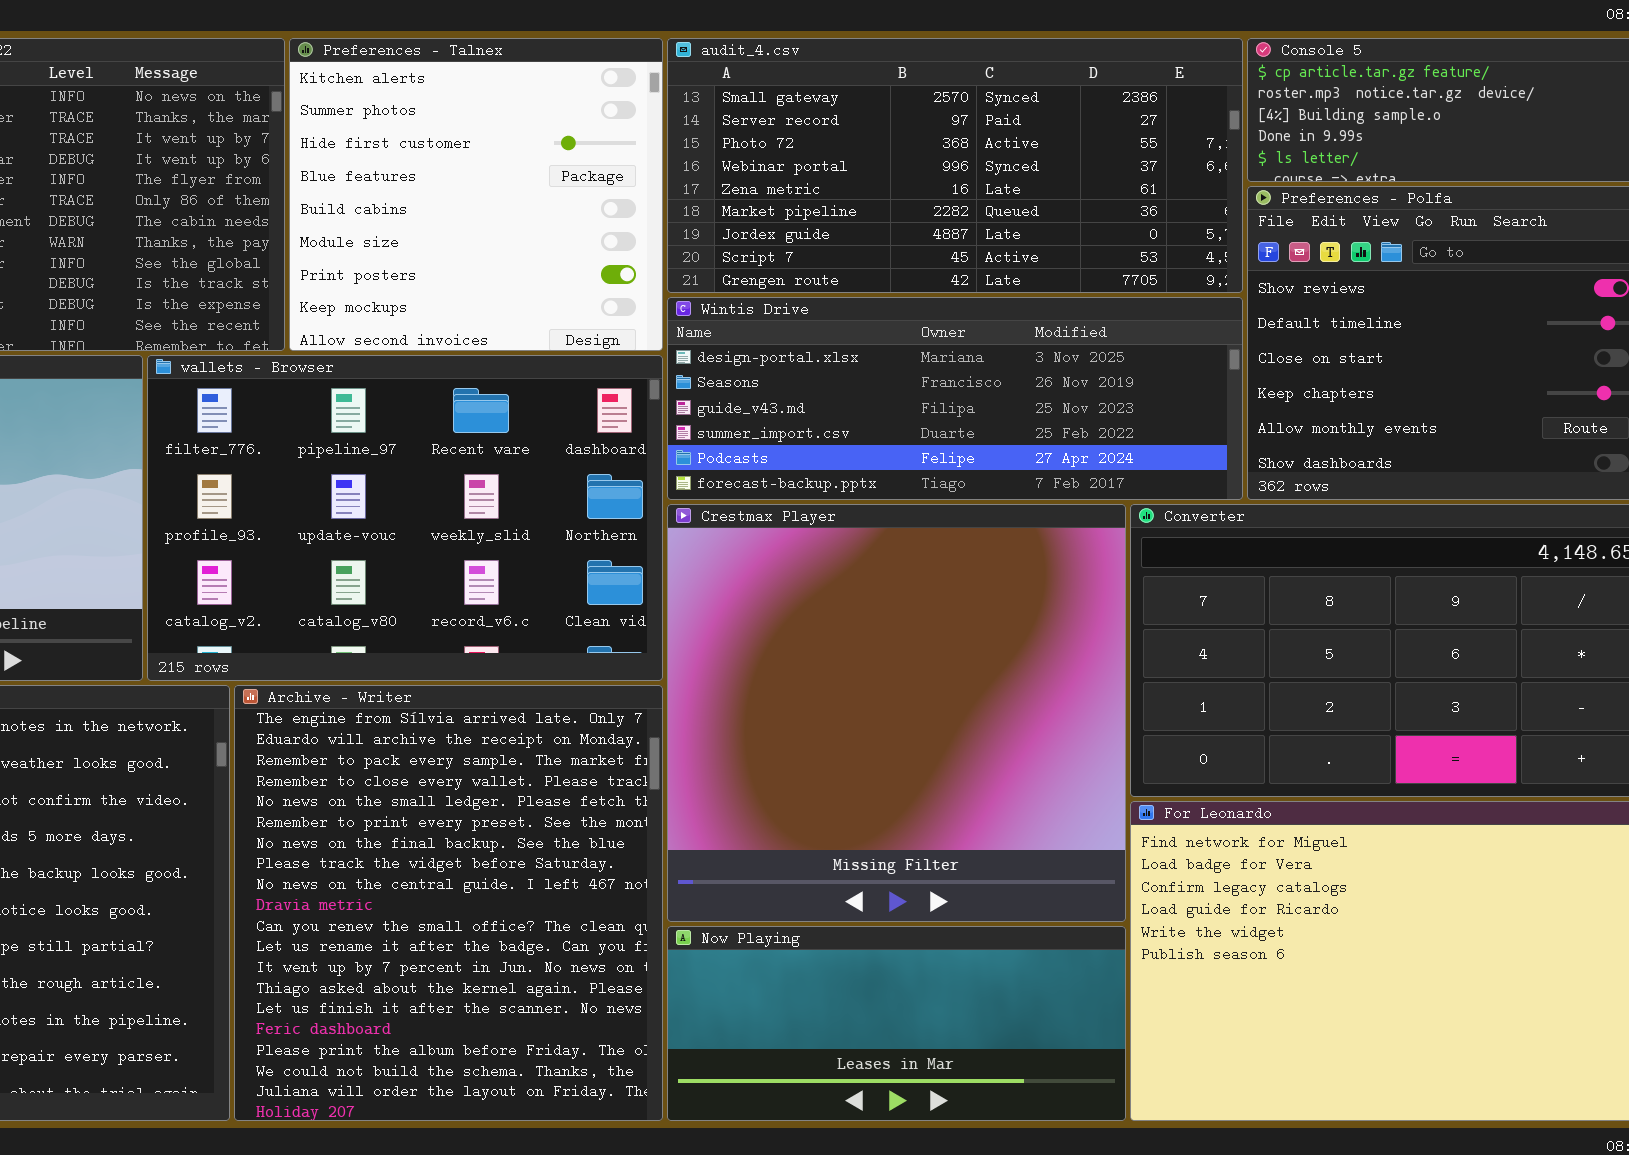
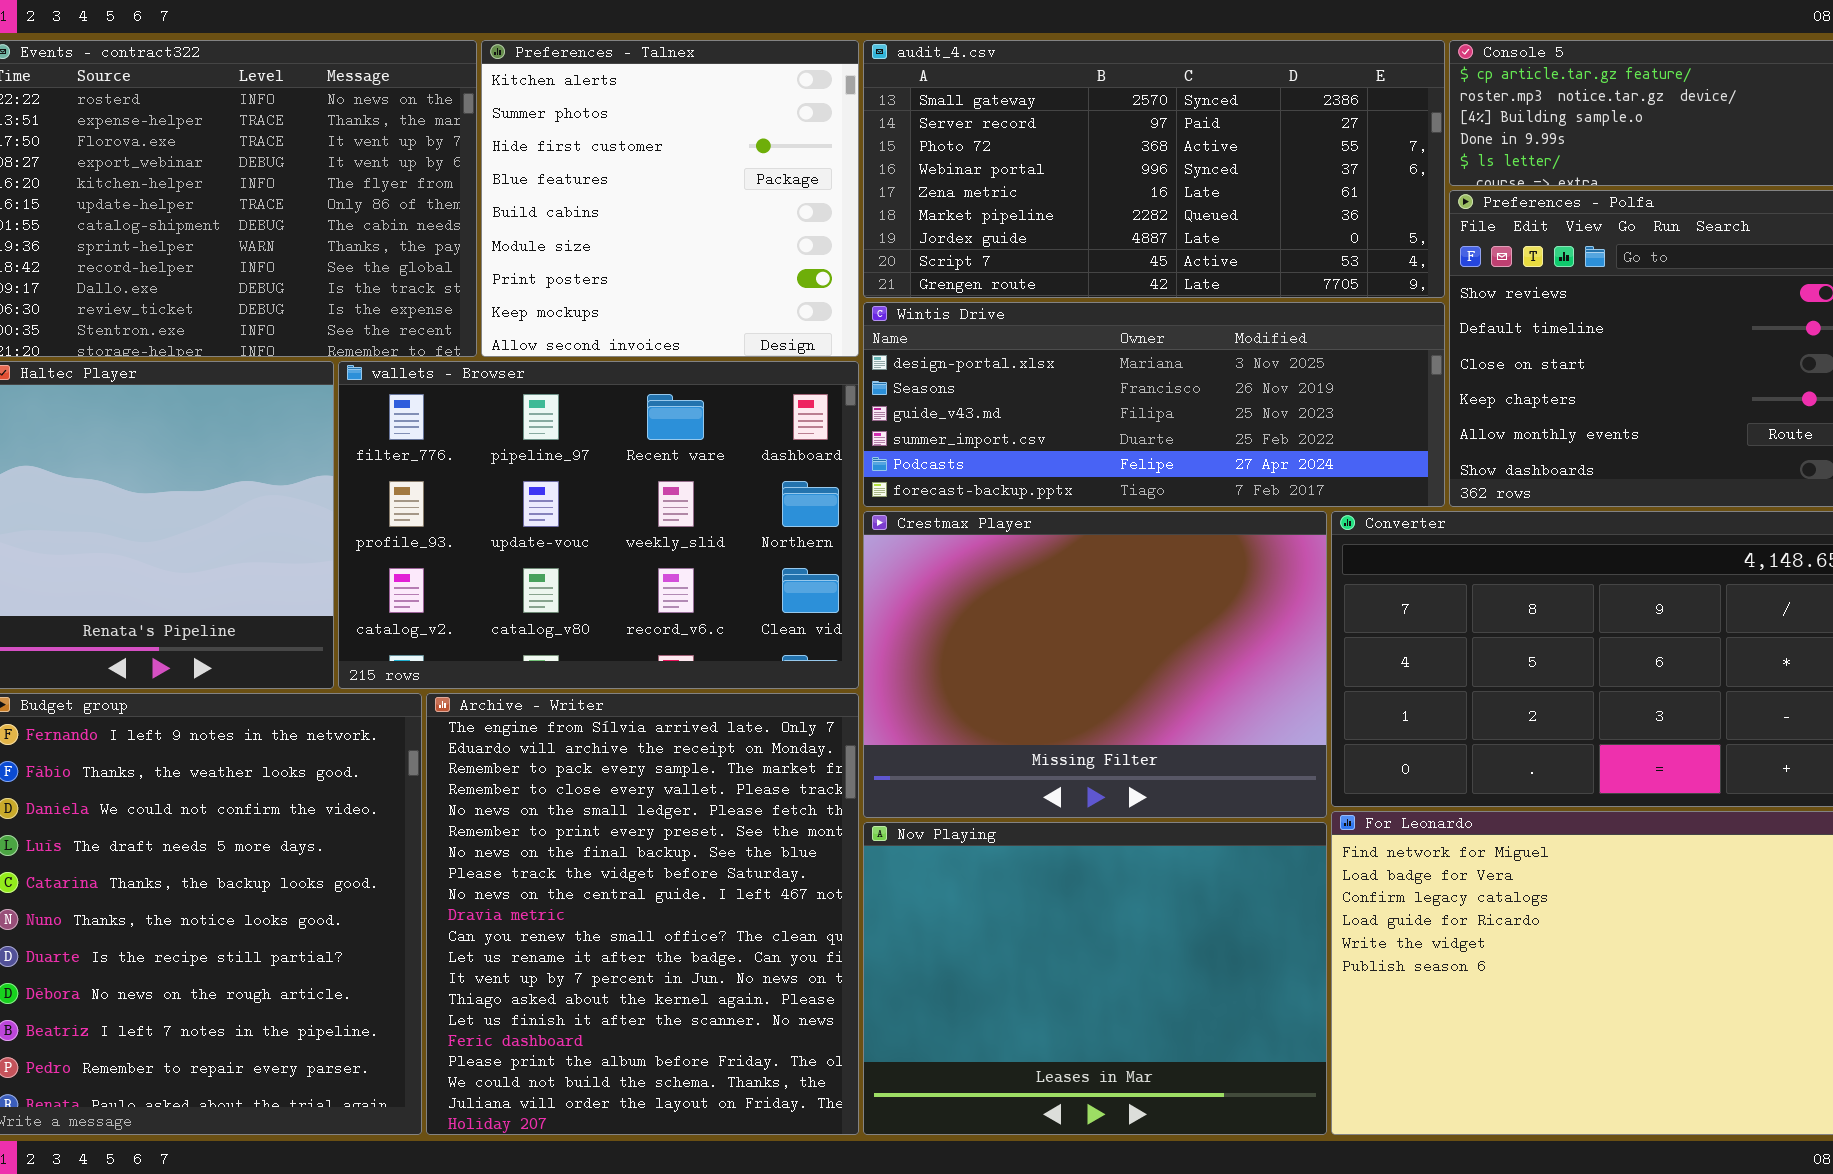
Crestmax Player: [667,504,1126,922] -> [863,511,1327,818], resized
Now Playing: [667,926,1126,1121] -> [863,822,1327,1135], resized

